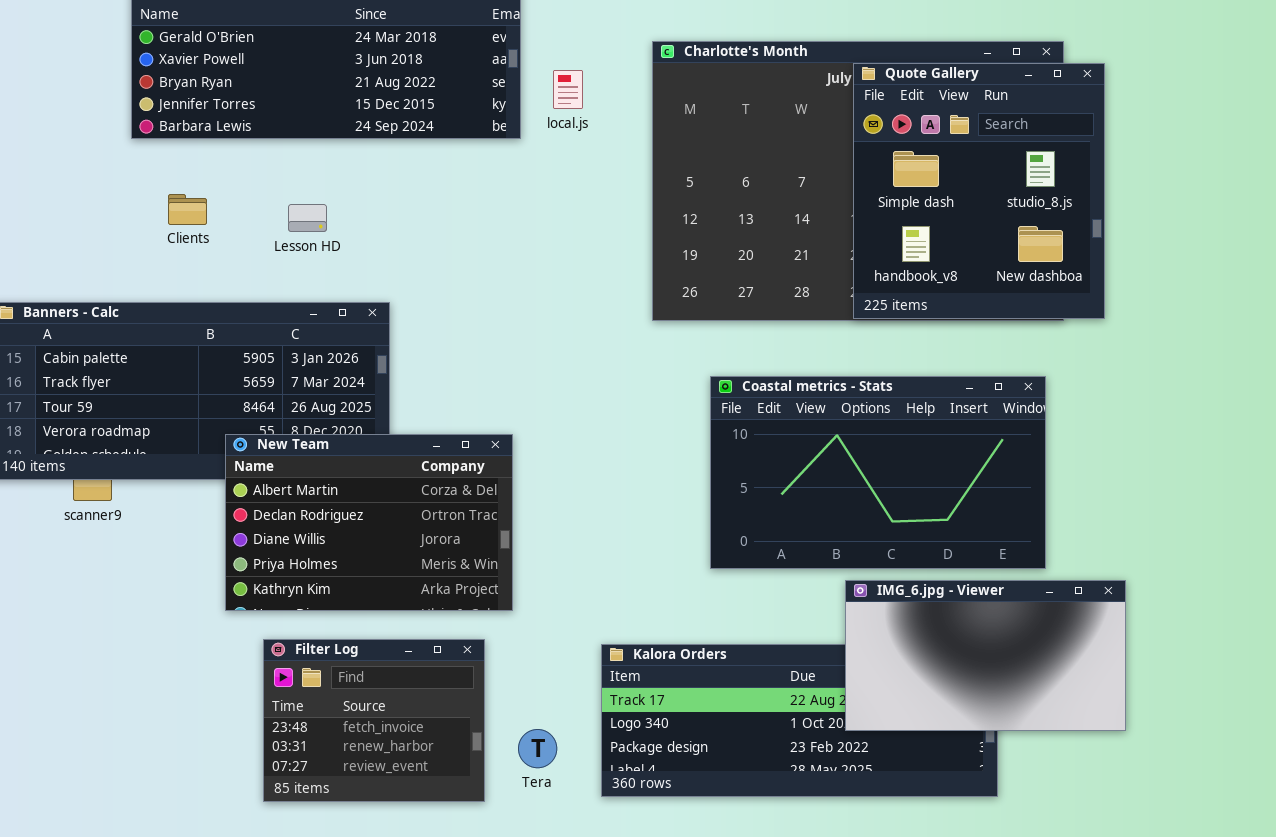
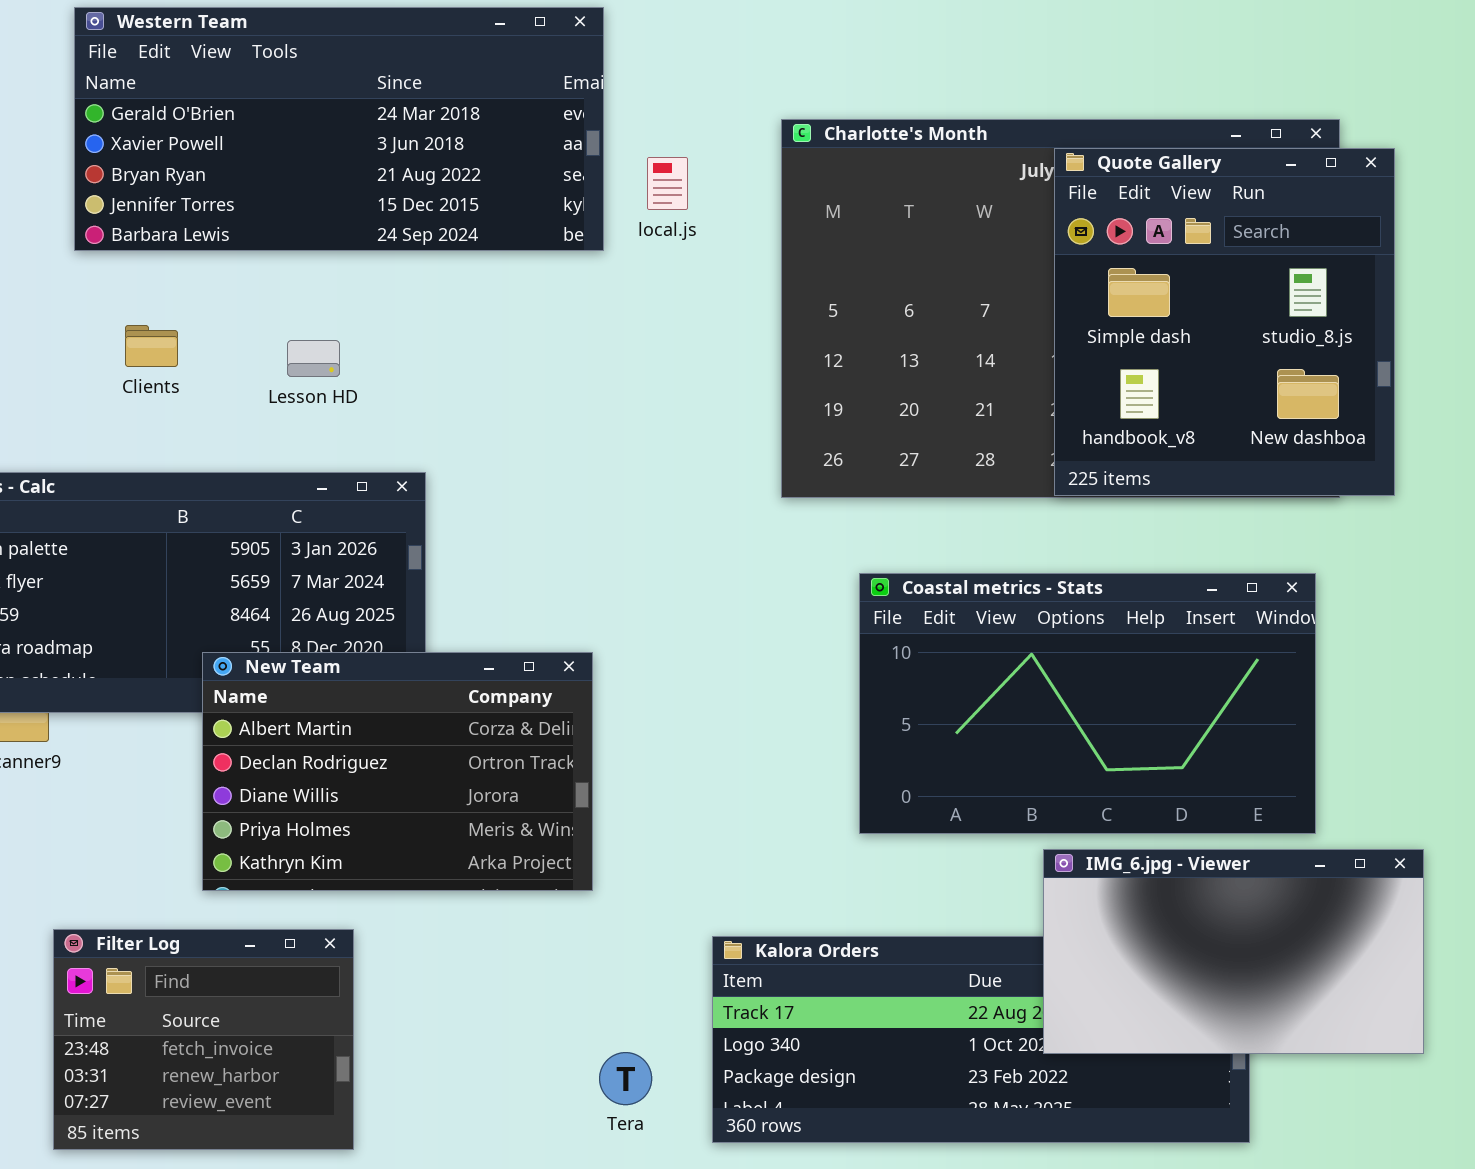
Filter Log: [263,639,485,802] -> [53,929,354,1150], moved

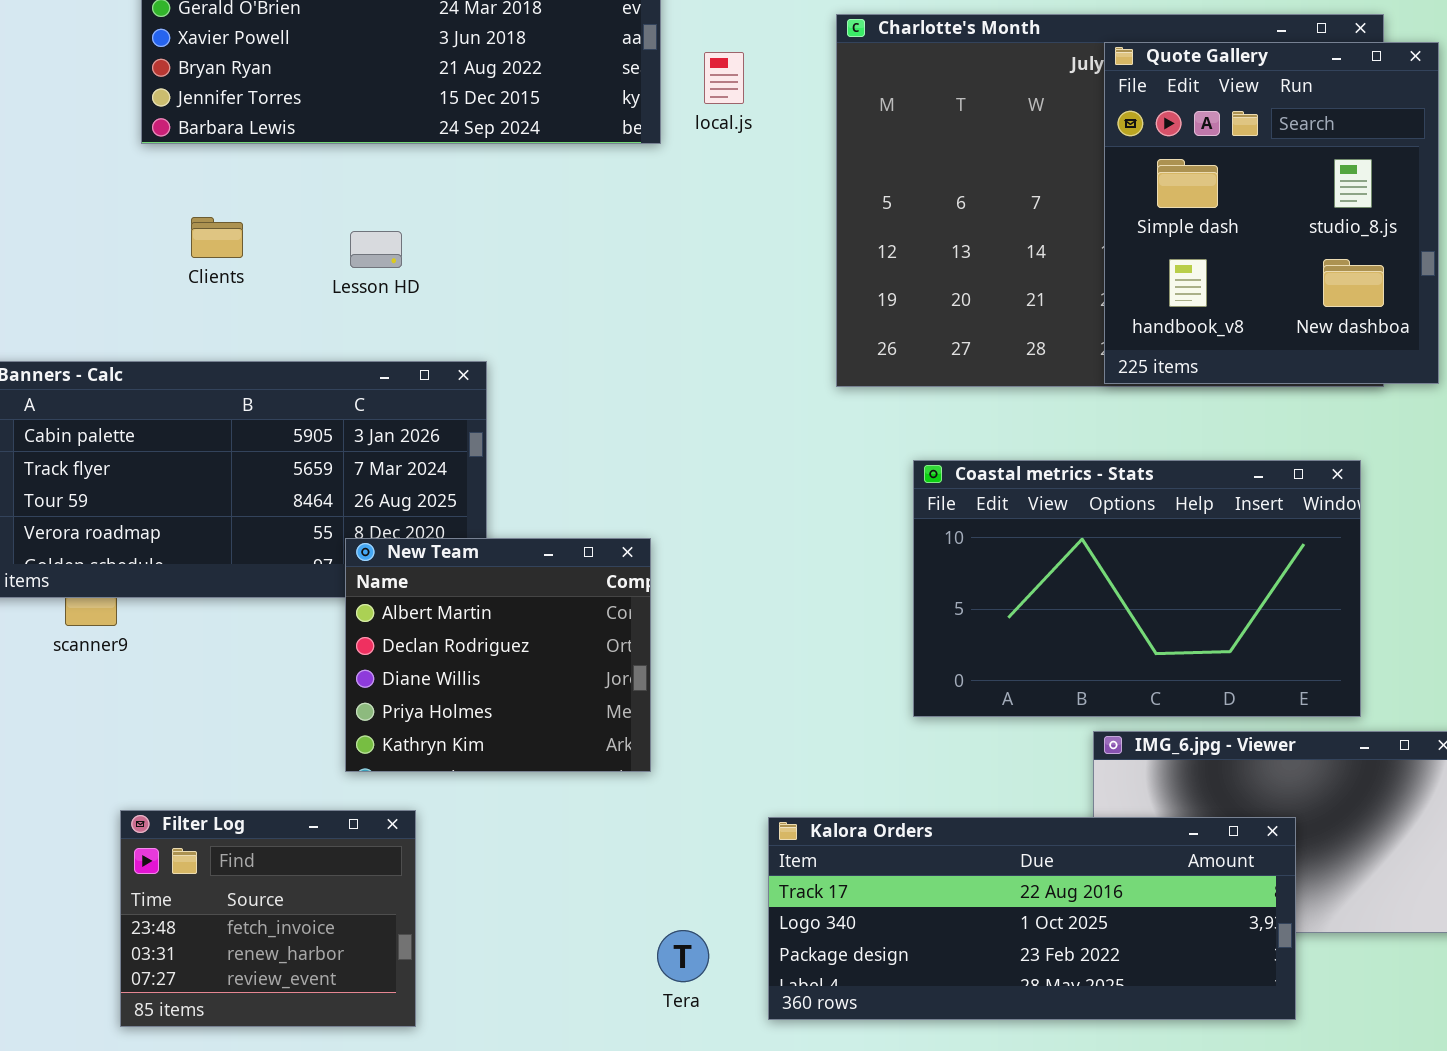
New Team: [202,652,593,891] -> [345,538,651,772], resized
Kalora Orders: [712,936,1250,1143] -> [768,817,1296,1020], raised

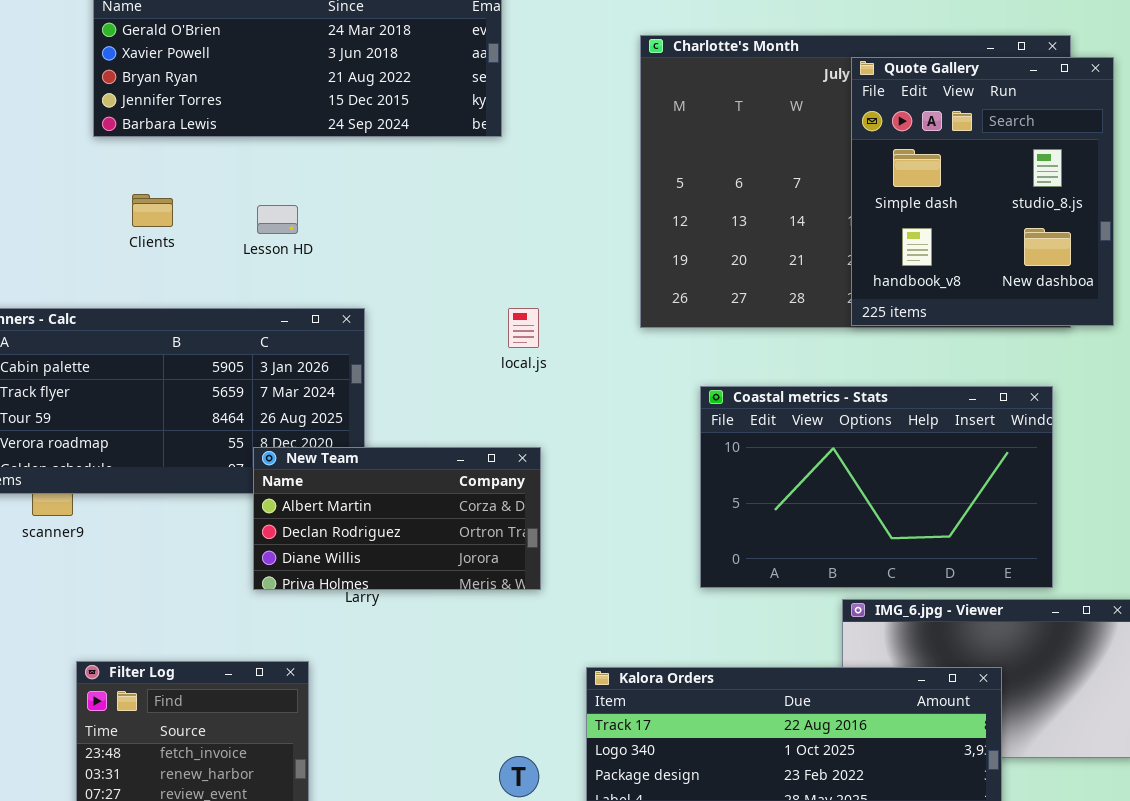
local.js: [704,52,744,104] -> [508,308,539,348], moved
New Team: [345,538,651,772] -> [253,447,541,590], resized

